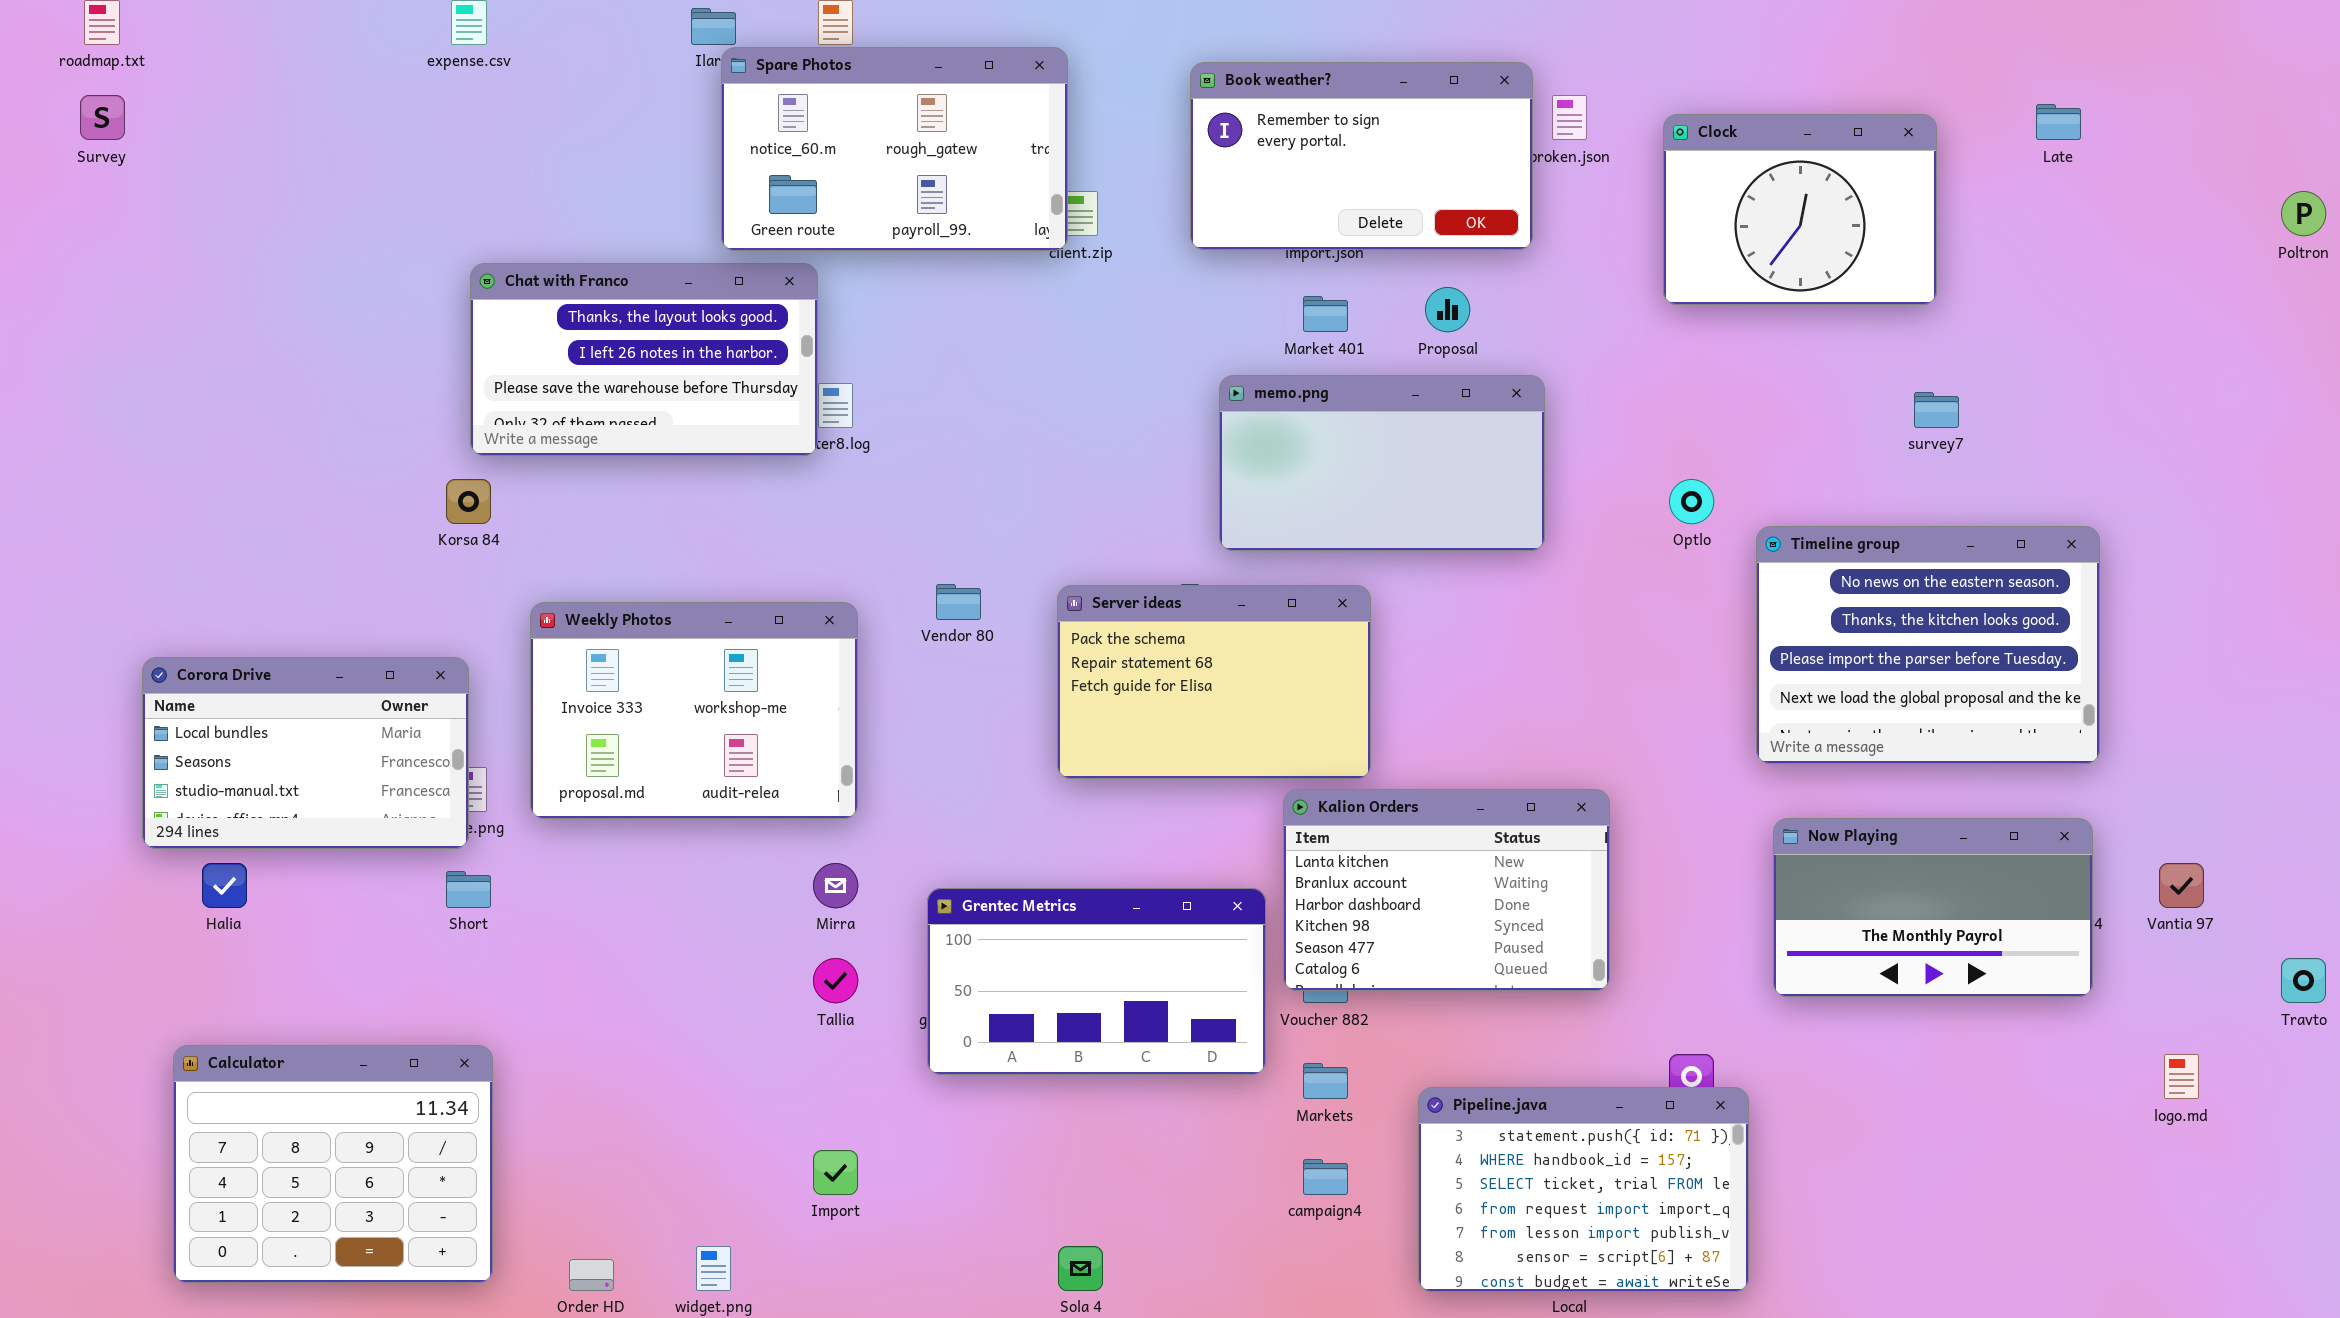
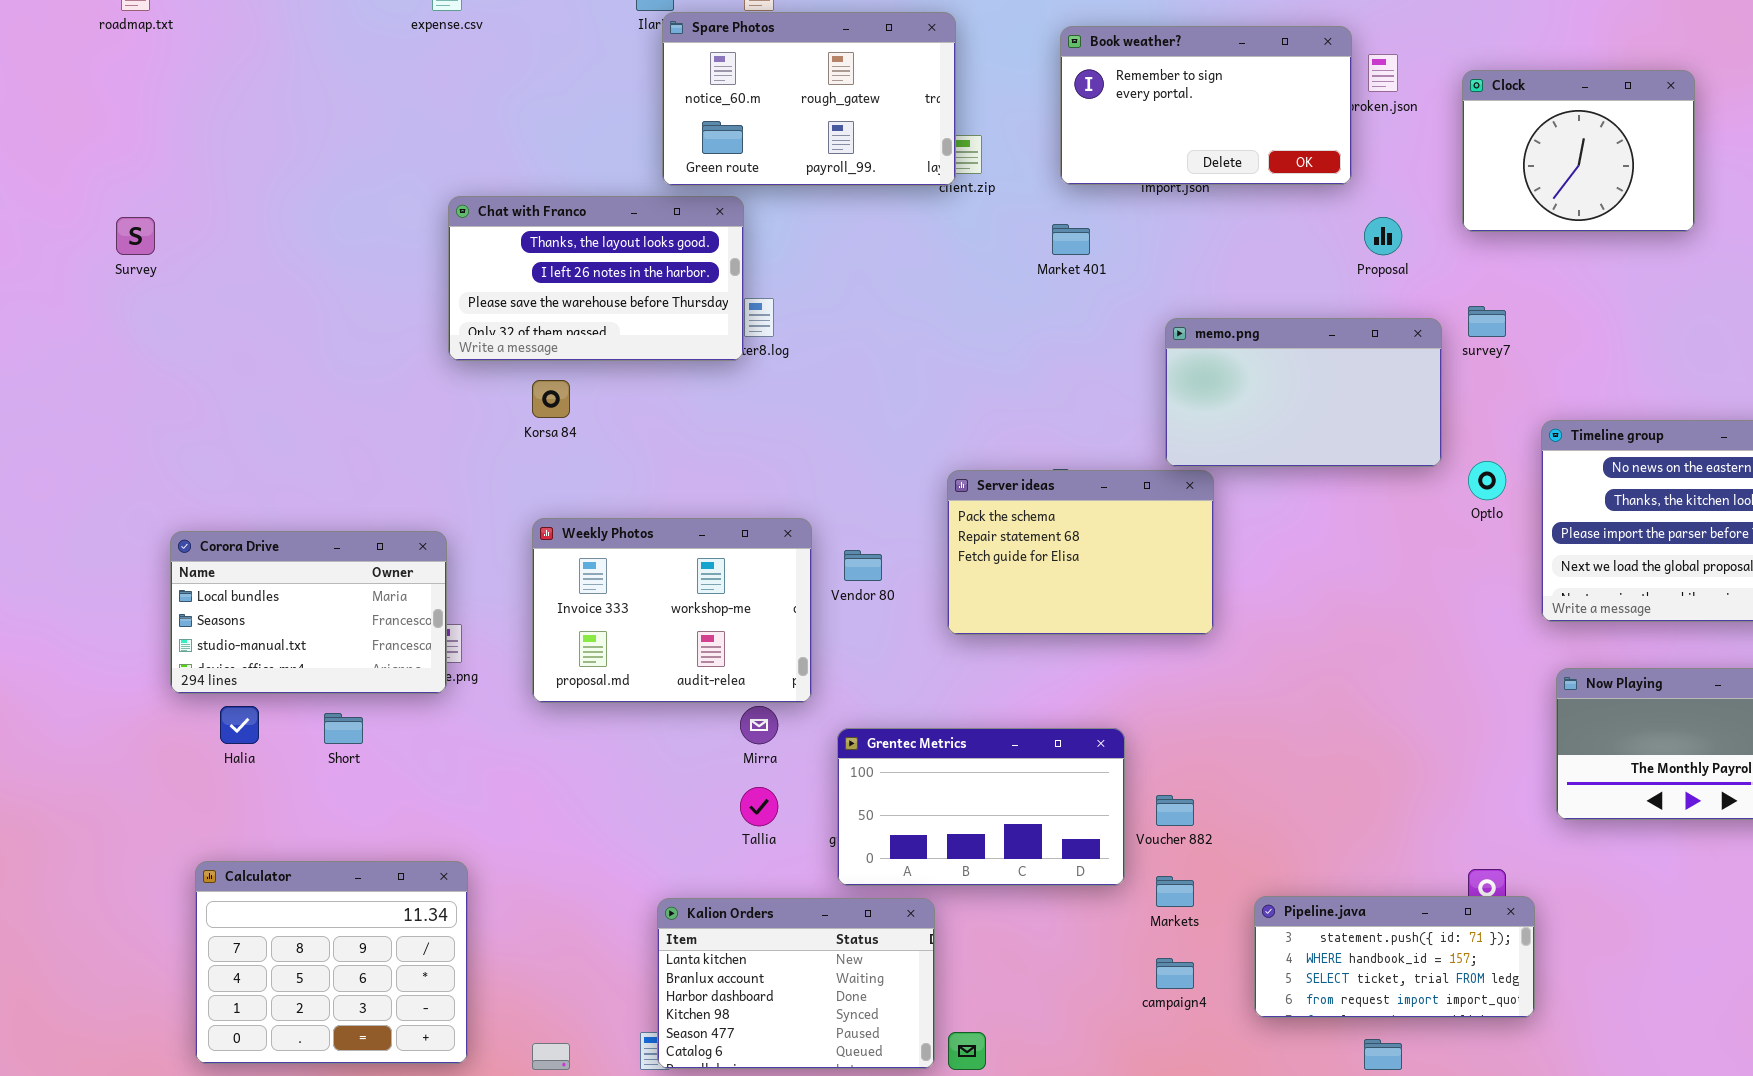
Survey: [80,95,125,140] -> [116,217,155,255], moved
Proposal: [1425,287,1470,332] -> [1364,217,1402,255], moved
Market 401: [1303,296,1348,332] -> [1052,224,1090,255], moved
memo.png: [1219,375,1545,551] -> [1165,318,1442,467], moved
survey7: [1914,392,1959,428] -> [1468,306,1506,337], moved
Korsa 84: [446,479,491,524] -> [532,380,570,418], moved
Optlo: [1669,479,1714,524] -> [1468,461,1506,500], moved
Vendor 80: [936,584,981,620] -> [844,550,882,581], moved
Weekly Photos: [530,602,858,819] -> [532,518,812,703], moved
Kalion Orders: [1283,789,1610,991] -> [657,898,935,1069], moved
Short: [446,871,491,908] -> [324,713,363,744], moved
Pipeline.java: [1418,1087,1749,1292] -> [1254,896,1535,1018], resized

